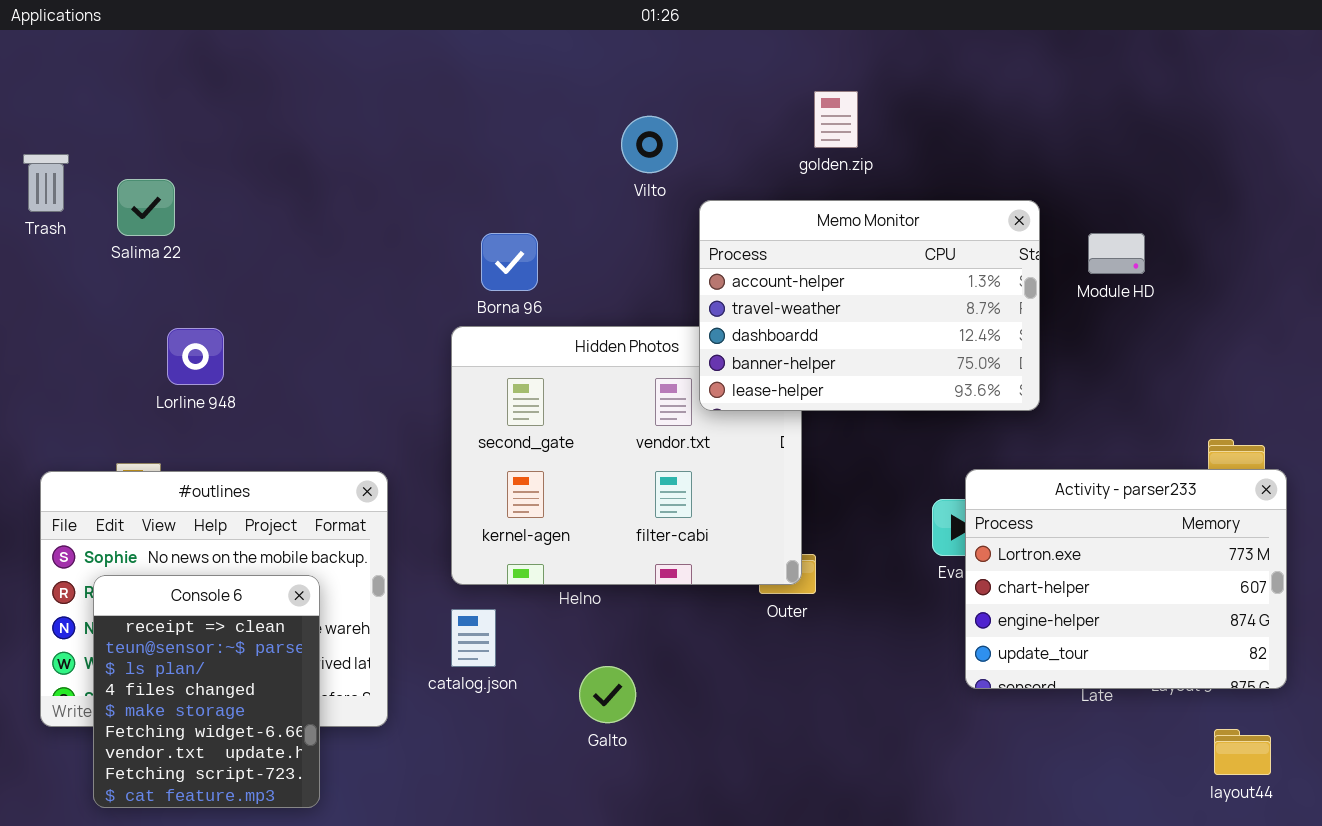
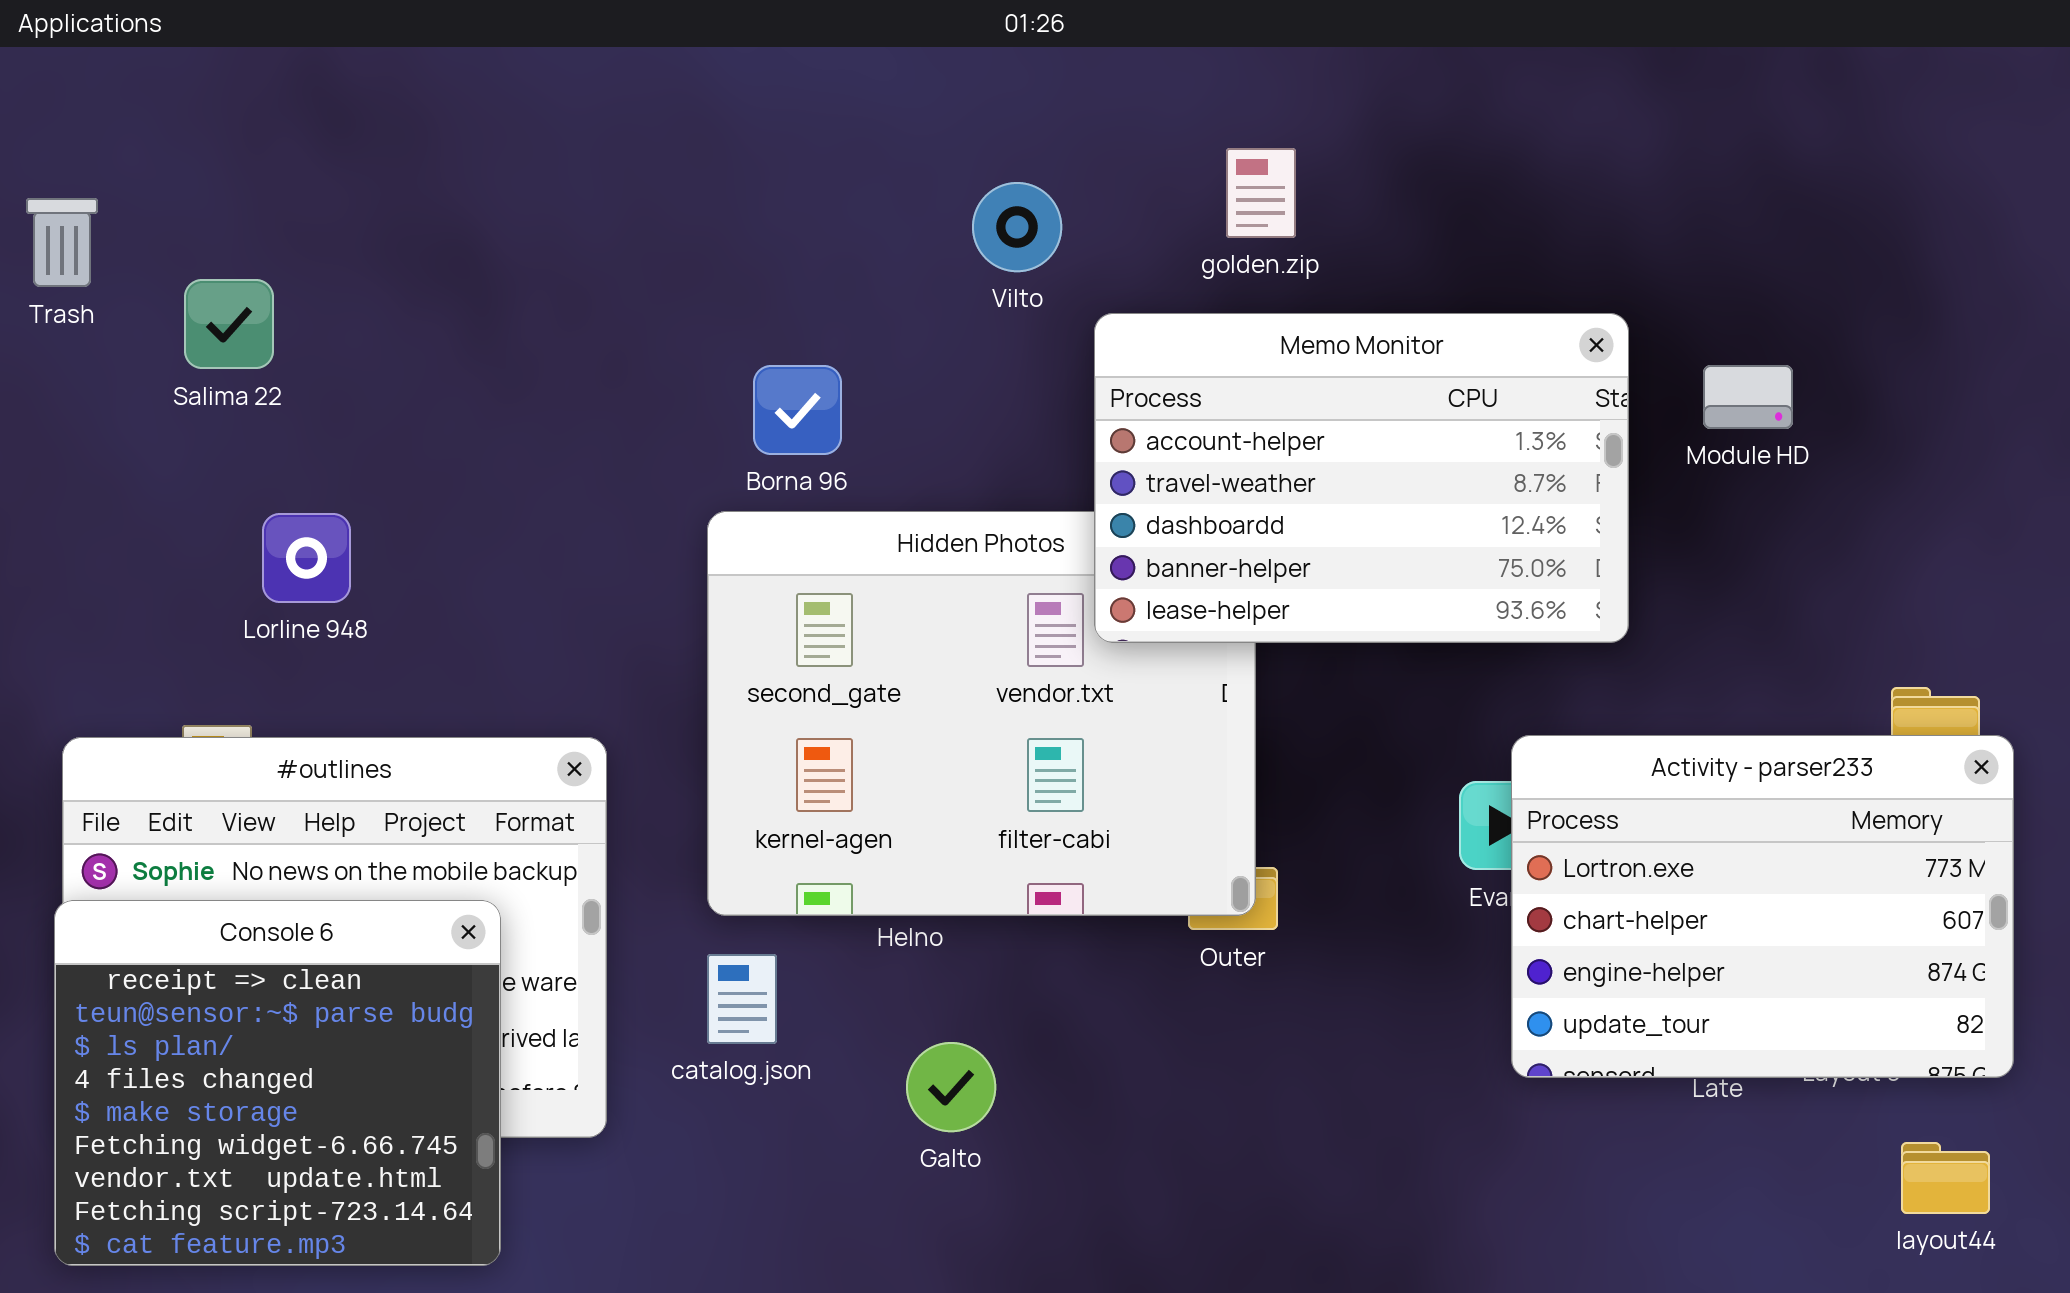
golden.zip: [814,91,858,148] -> [1226,148,1296,238], moved
Trash: [23,154,69,212] -> [26,198,98,287], moved
Console 6: [93,575,320,808] -> [54,900,501,1266], resized

